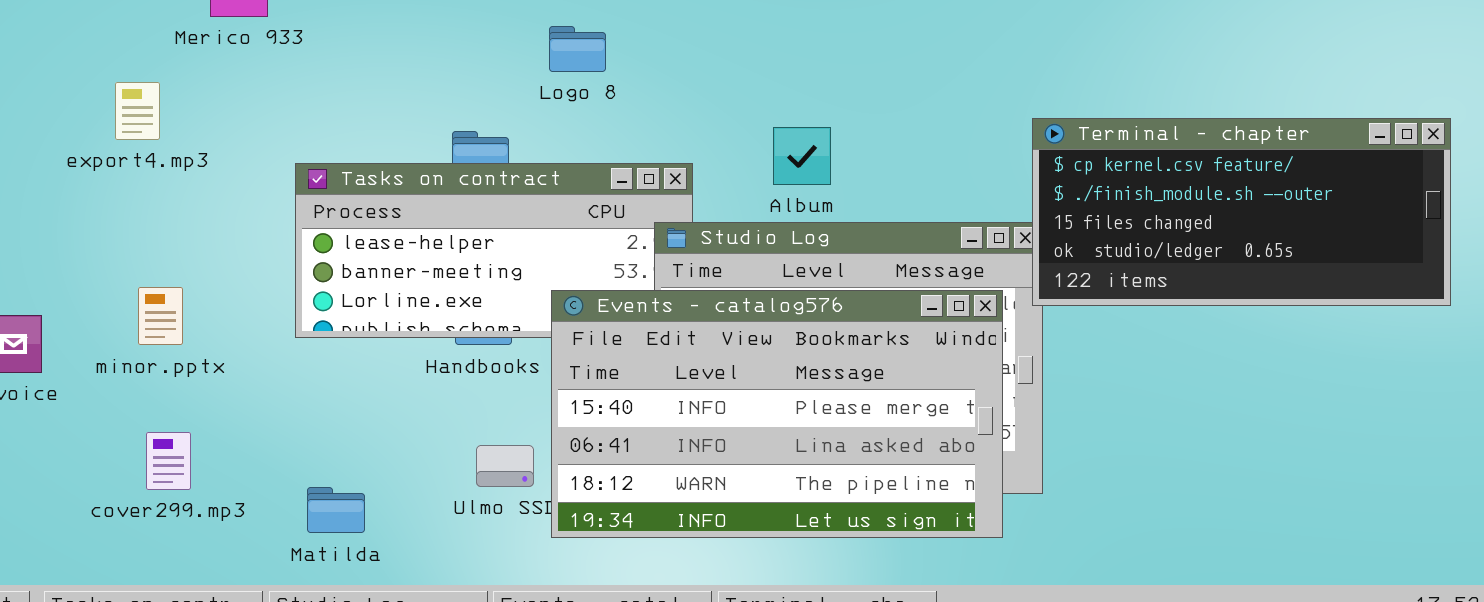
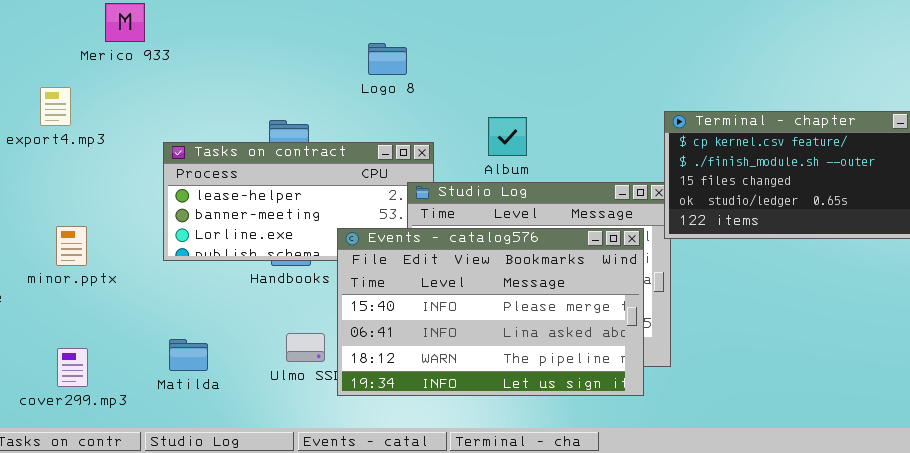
Logo 8: [549,26,606,72] -> [368,43,407,75], moved
cover299.mp3: [146,432,191,490] -> [57,348,88,387], moved
Matilda: [307,487,365,533] -> [169,339,208,371], moved

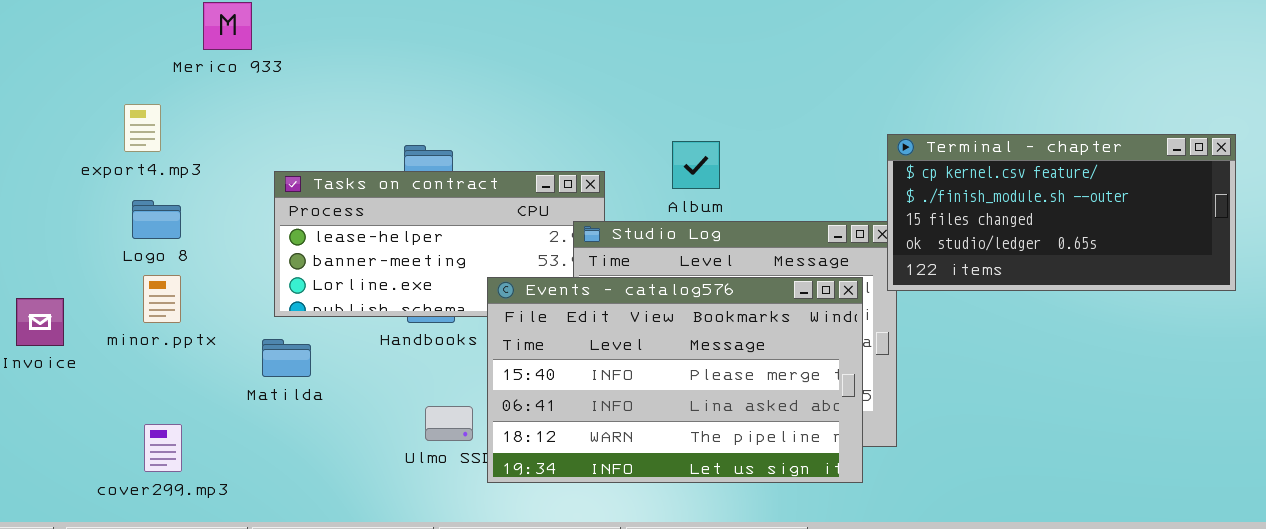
Logo 8: [368,43,407,75] -> [132,200,181,239], moved
Matilda: [169,339,208,371] -> [262,339,311,377], moved

